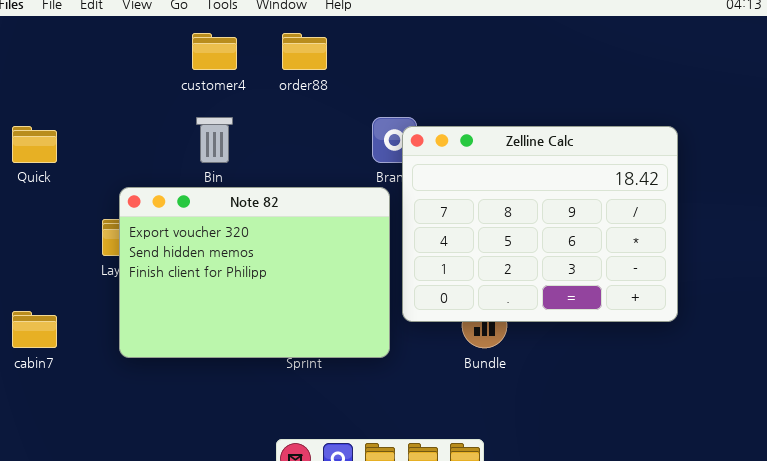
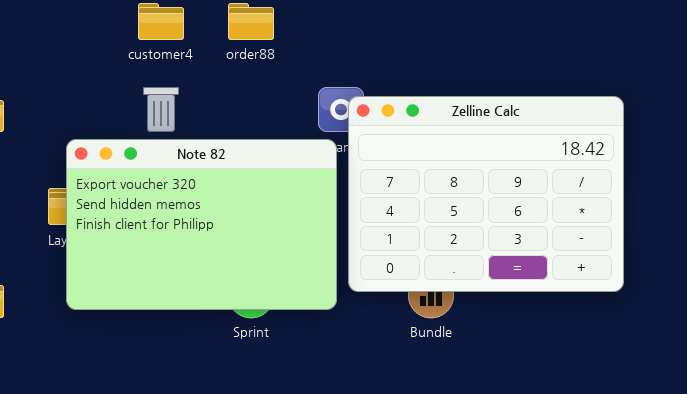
Note 82: [119,187,390,358] -> [66,139,337,310], moved

